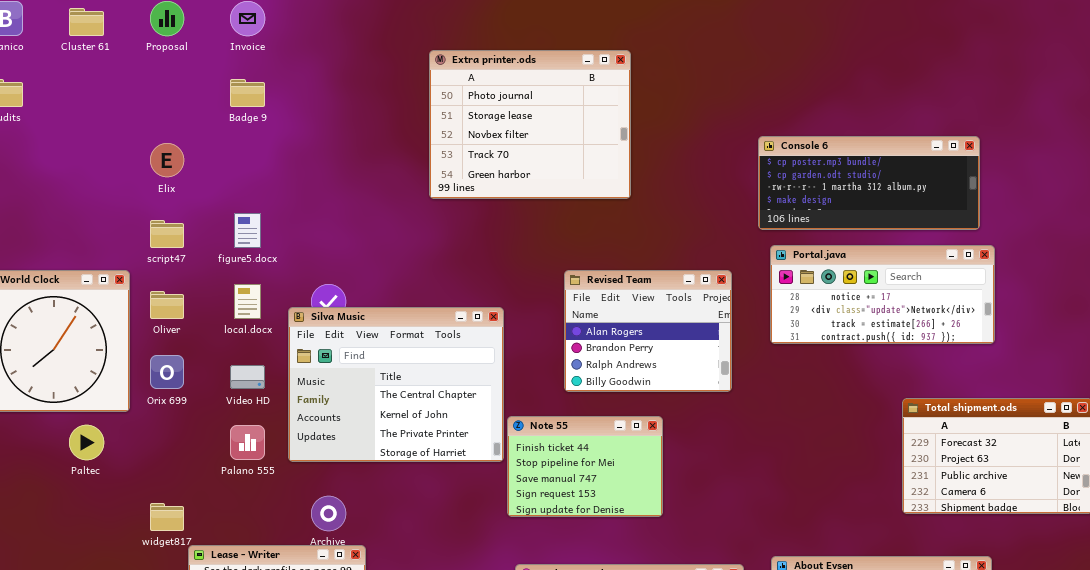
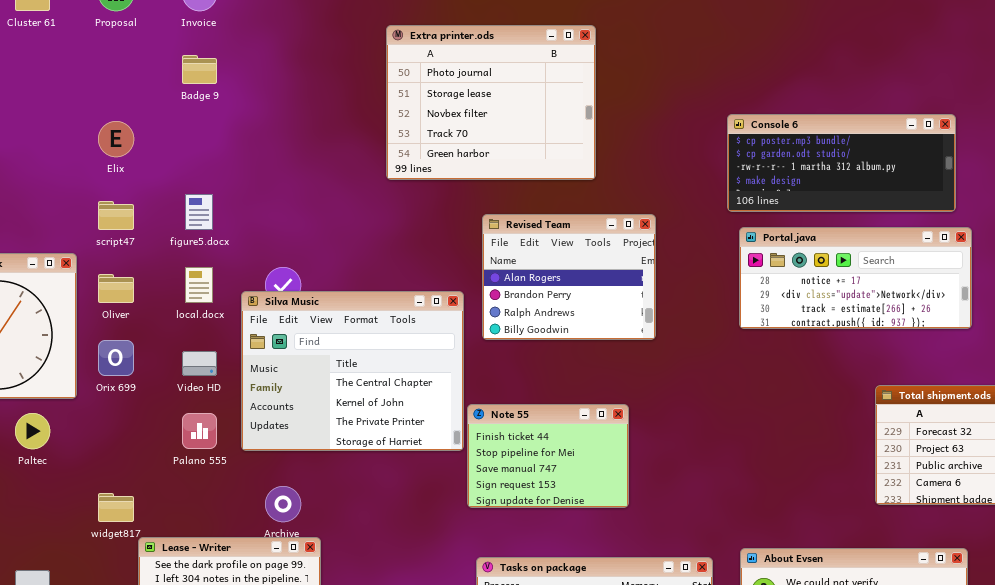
Revised Team: [564,270,732,392] -> [482,214,656,340], moved

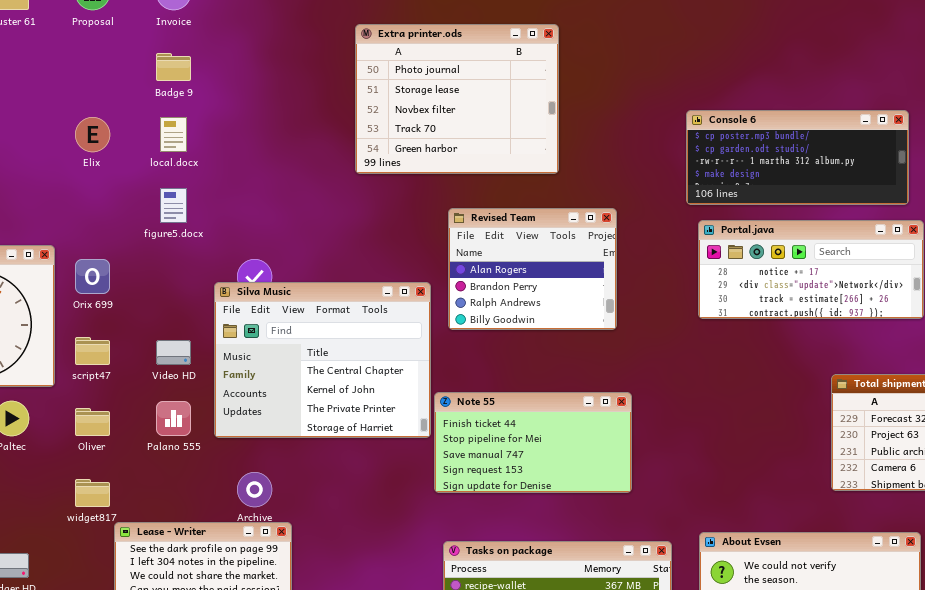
script47: [98,201,134,230] -> [75,337,110,365], moved
local.docx: [185,267,213,303] -> [160,117,187,152], moved
Oliver: [98,274,134,303] -> [75,408,110,436], moved
Orix 699: [98,340,134,376] -> [75,259,110,294], moved
Note 55: [467,404,629,508] -> [434,392,632,493], resized

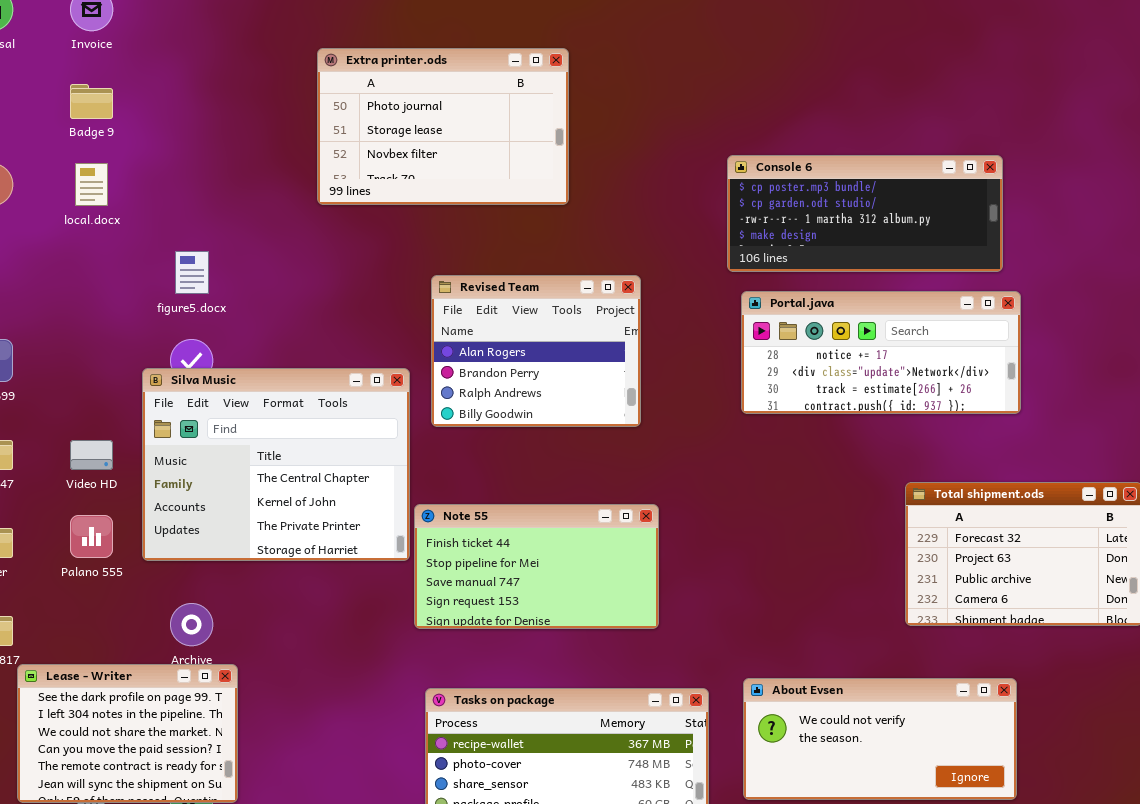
Extra printer.ods: [355,24,559,174] -> [317,48,569,205], resized
figure5.docx: [160,188,187,223] -> [175,251,209,294], moved

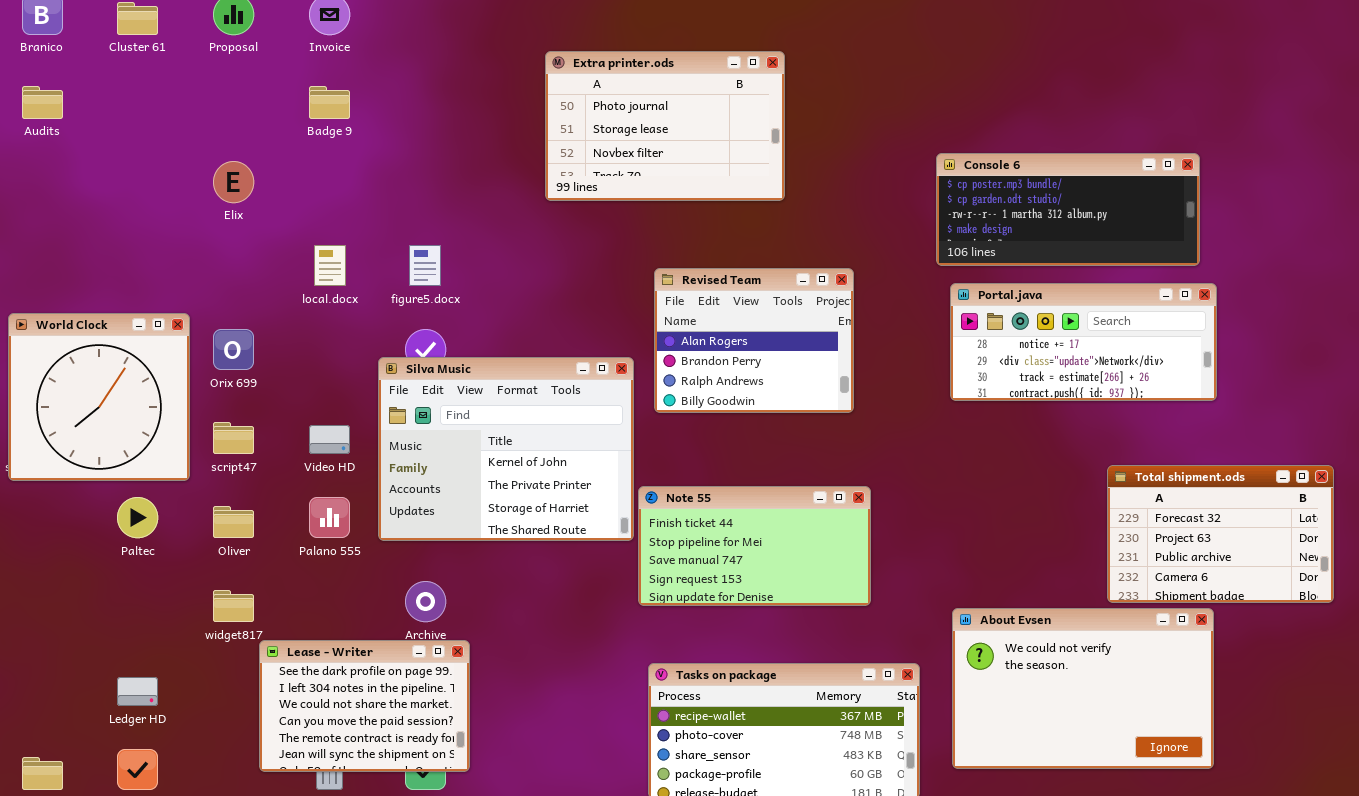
local.docx: [75,163,108,206] -> [314,245,346,286], moved
Silva Music: [142,368,410,561] -> [378,357,634,541], scrolled down 1 row
About Evsen: [743,678,1017,800] -> [952,608,1214,769], resized

